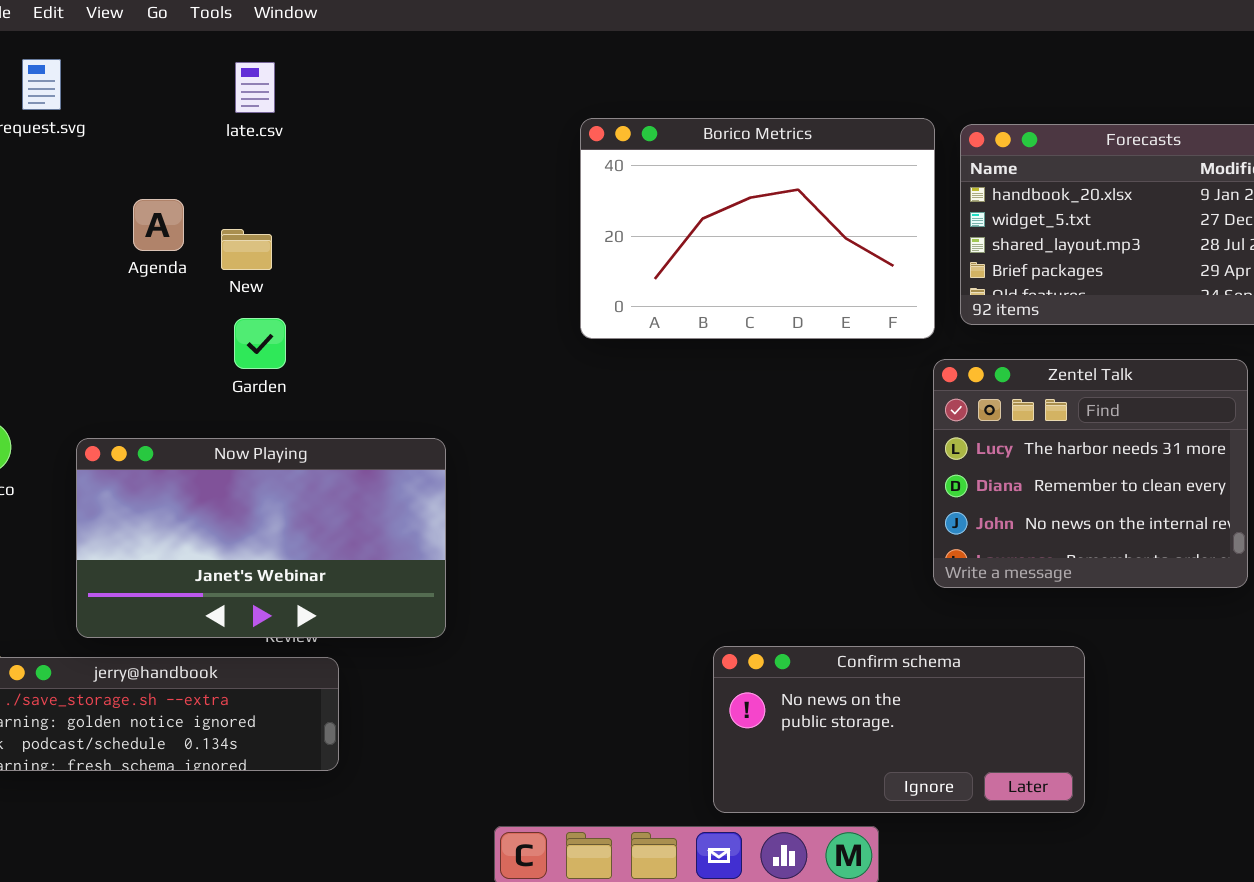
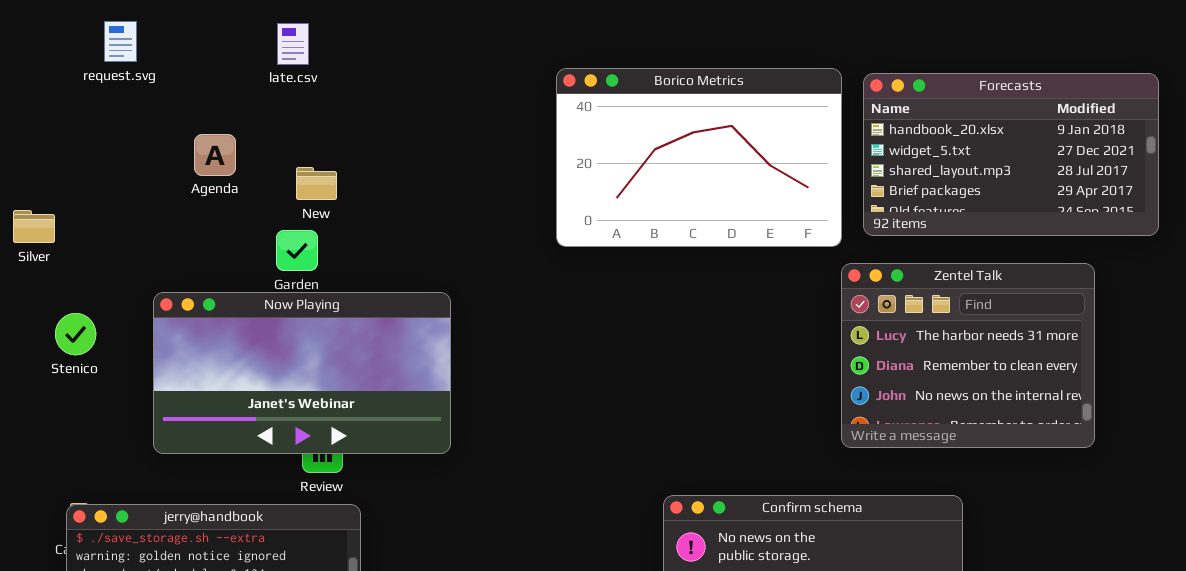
New: [221,229,272,270] -> [296,167,337,200], moved
Now Playing: [76,438,446,638] -> [153,292,451,454], moved

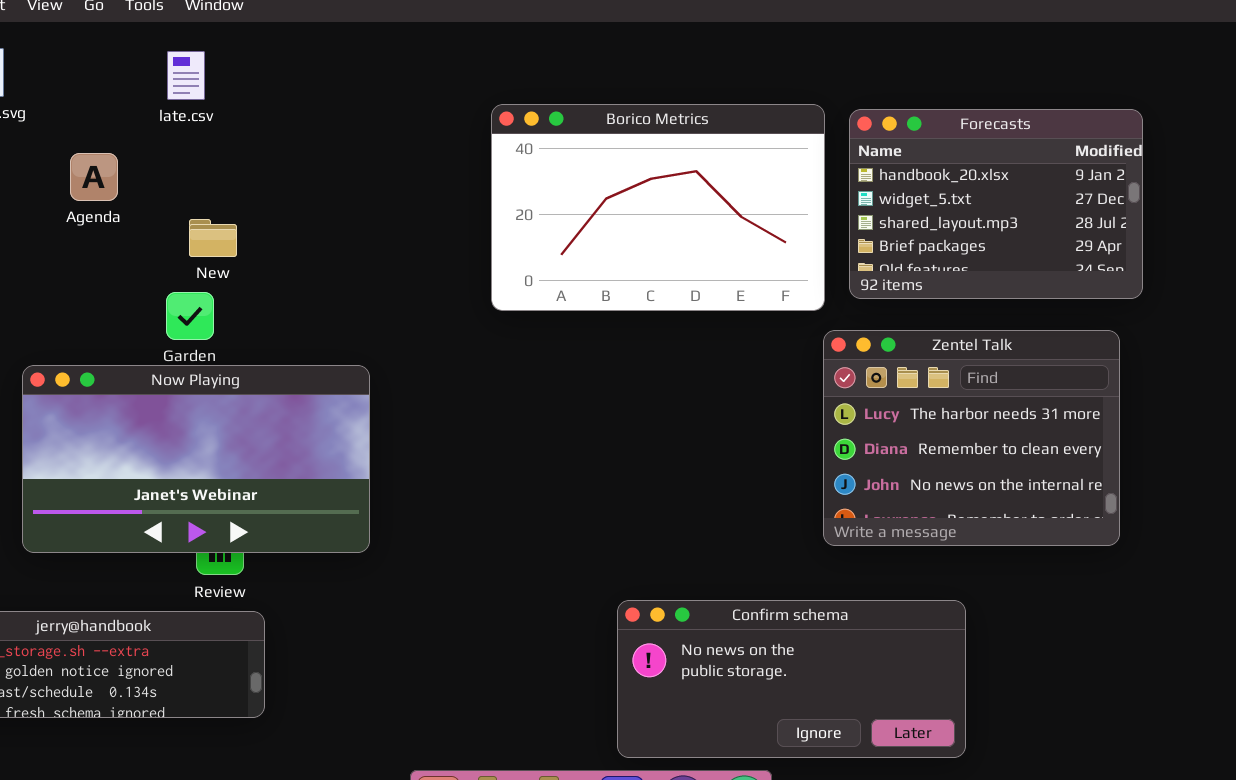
Forecasts: [863,73,1159,236] -> [849,109,1143,299], resized
Agenda: [194,134,236,176] -> [70,153,118,201], moved

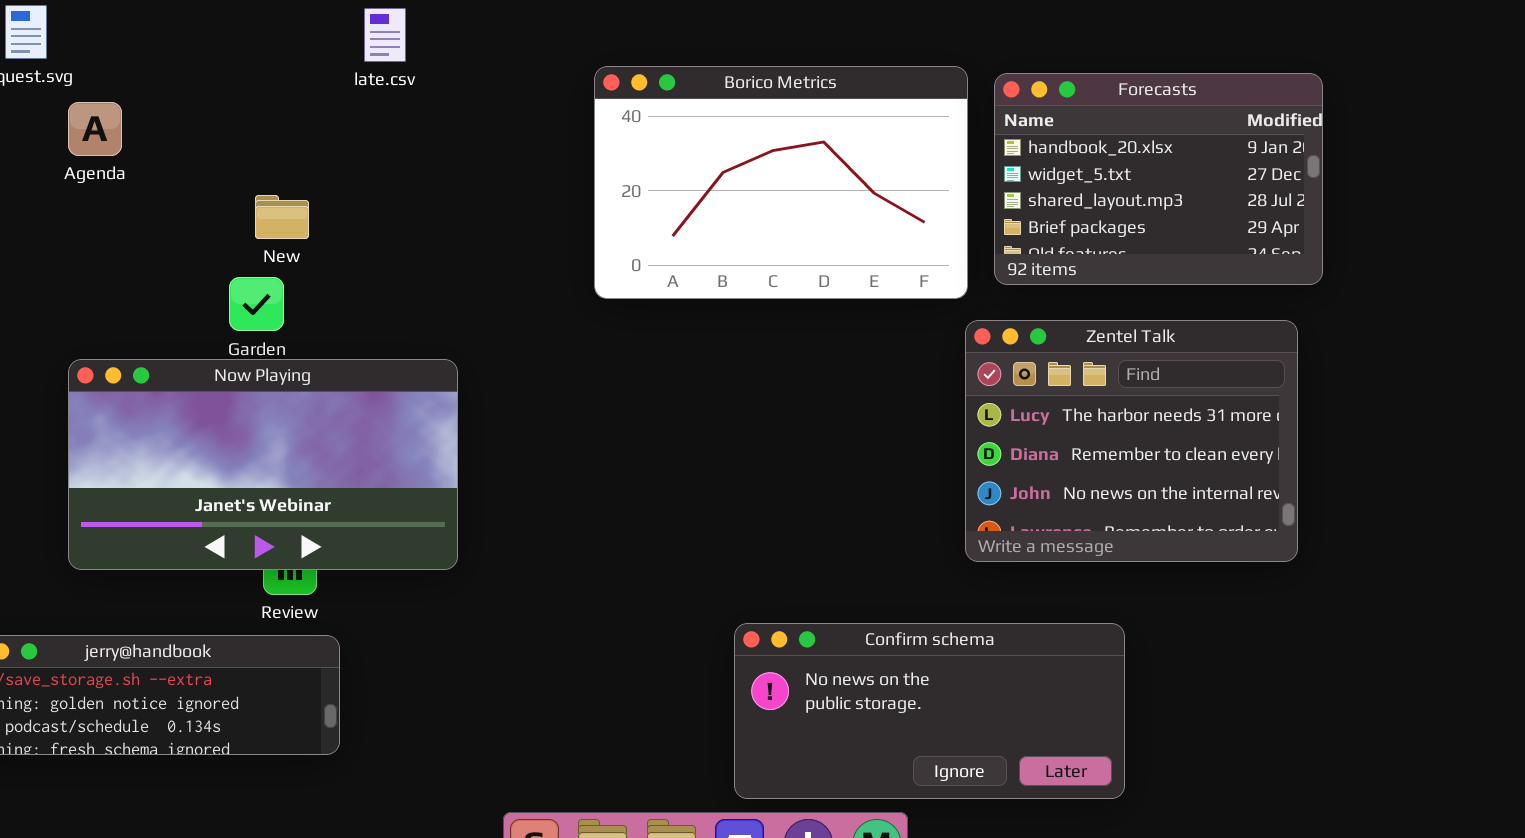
late.csv: [167,51,205,100] -> [364,8,406,62], moved
Agenda: [70,153,118,201] -> [68,102,122,156], moved

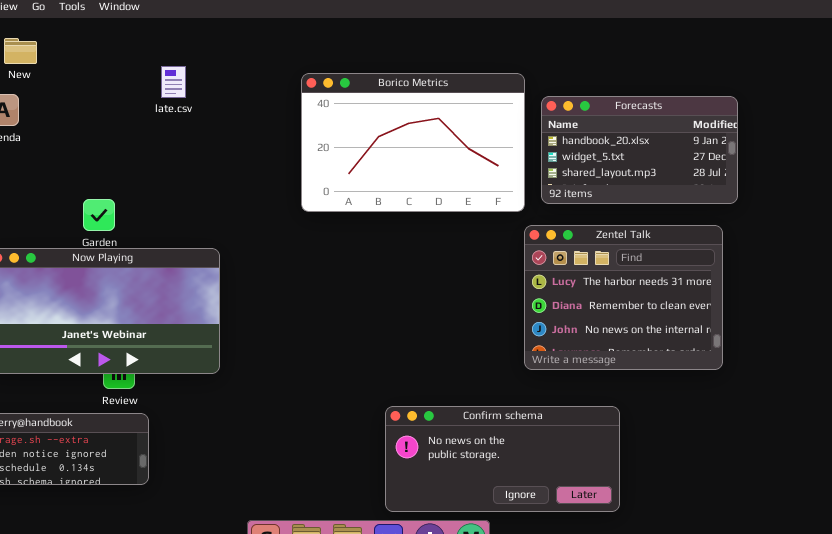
late.csv: [364,8,406,62] -> [161,66,186,98], moved
Forecasts: [994,73,1323,285] -> [541,96,738,204], resized
New: [255,195,309,239] -> [4,38,37,64], moved

